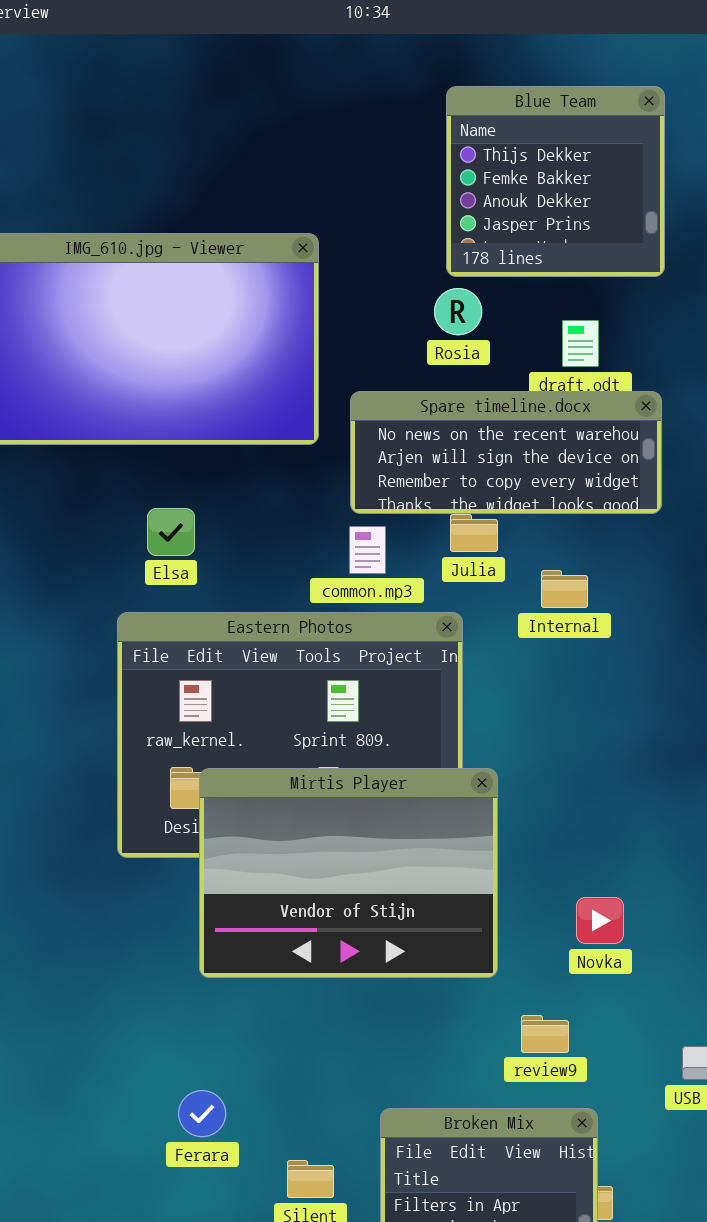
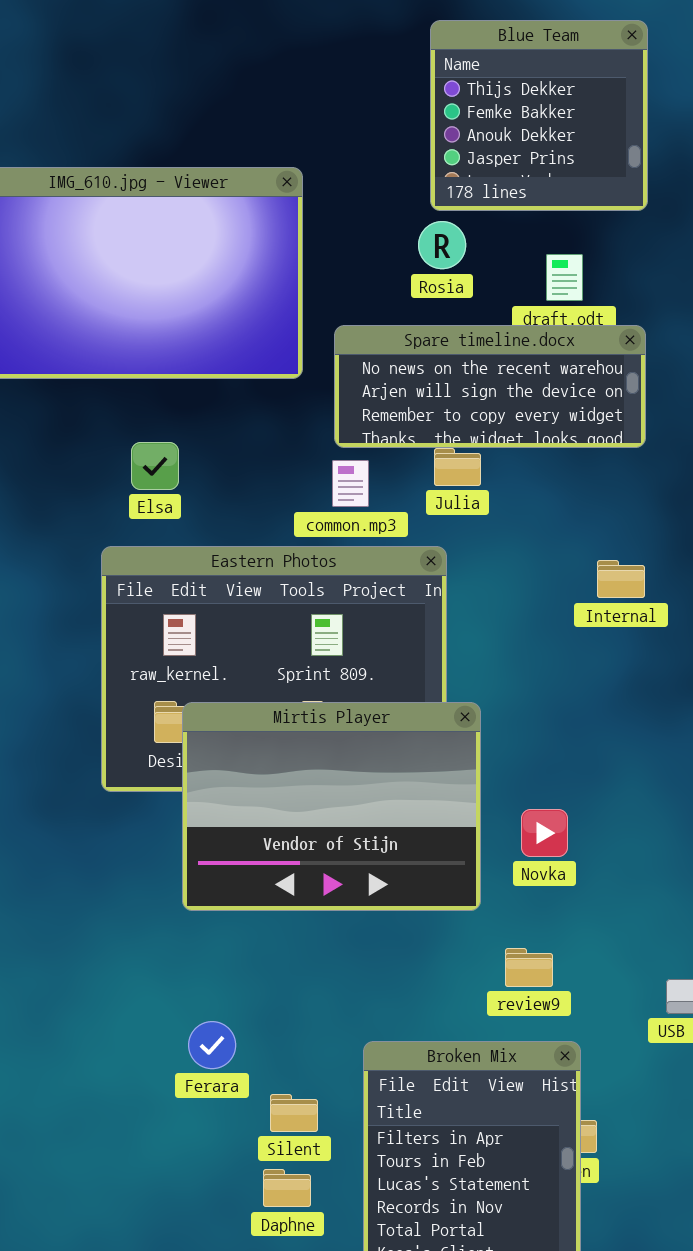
Internal: [541,570,588,608] -> [597,560,645,598], moved
Novka: [576,897,624,944] -> [521,809,568,857], moved
Ferara: [178,1090,226,1137] -> [188,1021,236,1069], moved

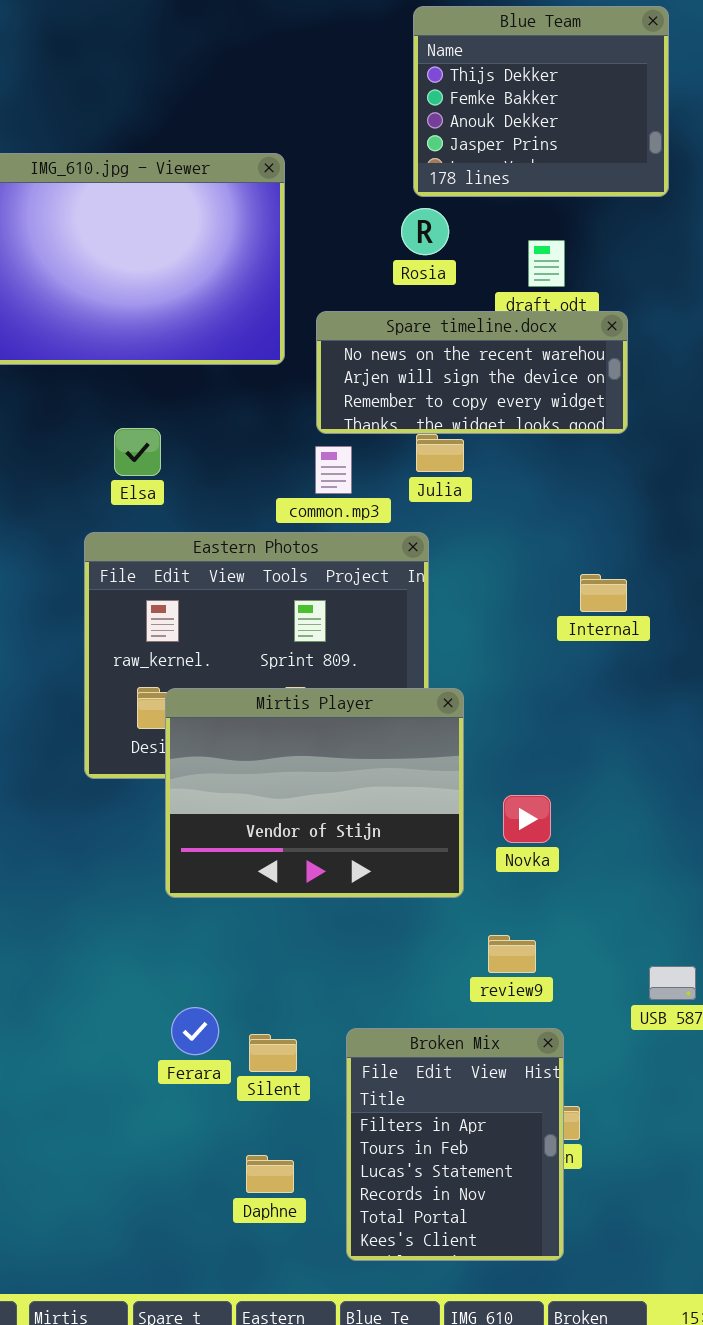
Blue Team: [430,20,648,211] -> [413,6,669,197], resized
Internal: [597,560,645,598] -> [580,574,627,612], moved
Silent: [270,1094,318,1132] -> [249,1034,297,1072], moved

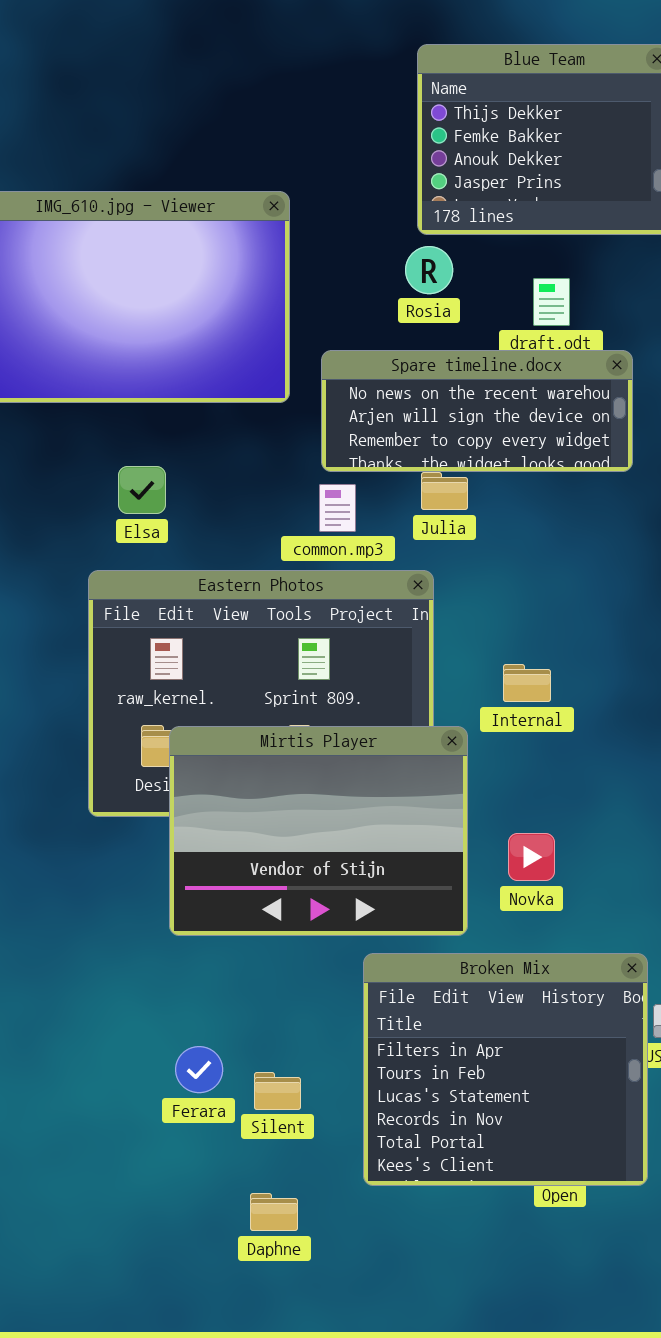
Internal: [580,574,627,612] -> [503,664,551,702], moved
Broken Mix: [346,1028,564,1261] -> [363,953,648,1186], moved, resized

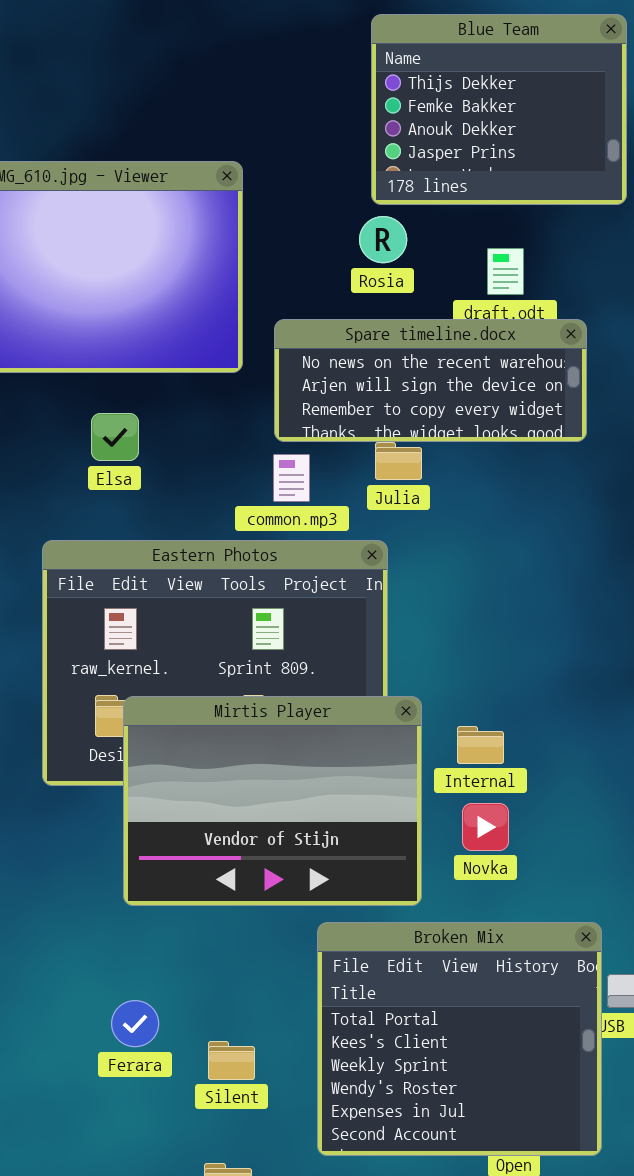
Elsa: [118,466,166,514] -> [91,413,139,461], moved
Internal: [503,664,551,702] -> [457,726,504,764], moved
Broken Mix: [363,953,648,1186] -> [317,922,602,1156], scrolled down 4 rows
Ferara: [175,1046,223,1093] -> [111,1000,159,1047], moved

